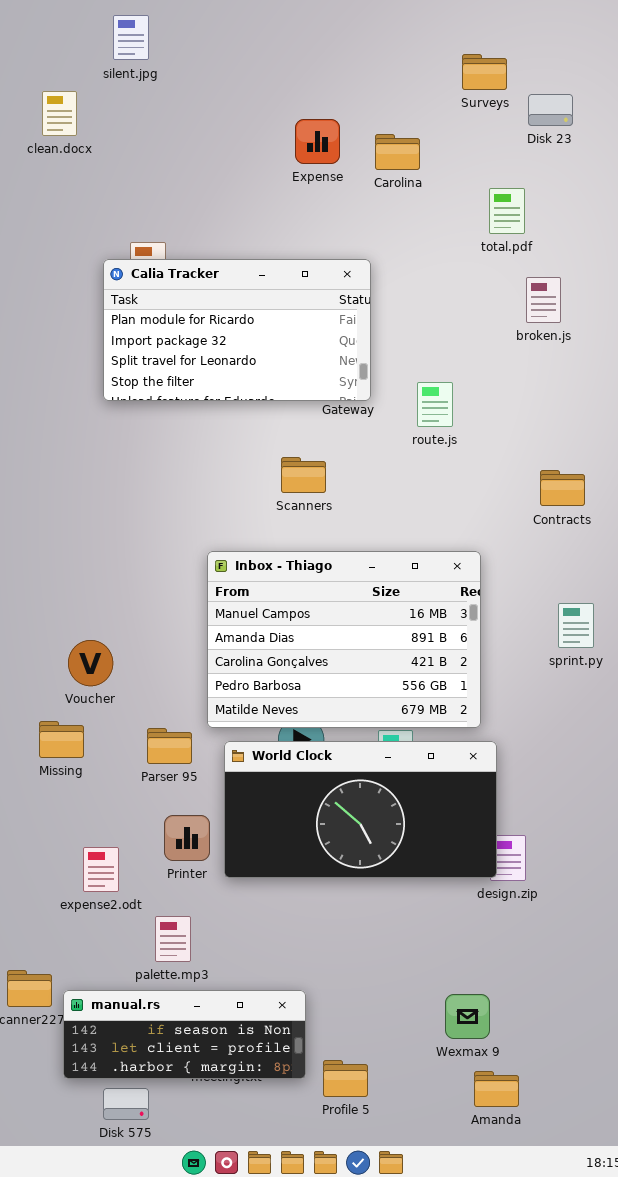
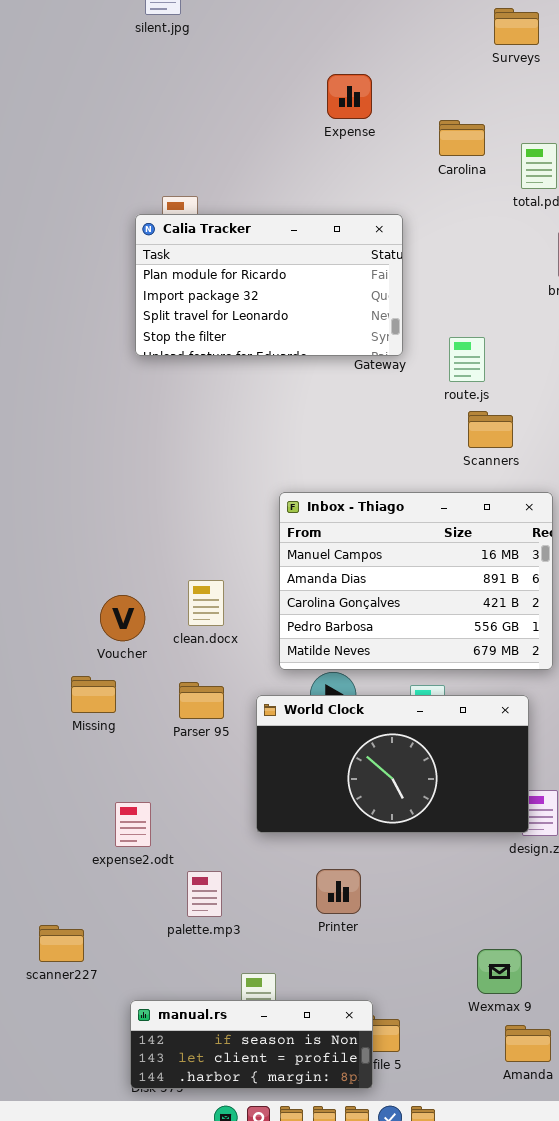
clean.docx: [42,91,77,136] -> [188,580,224,626], moved
Carolina: [375,134,420,170] -> [439,120,485,156], moved
Scanners: [281,457,326,493] -> [468,411,513,448], moved
Inbox - Thiago: [207,551,481,728] -> [279,492,553,670], moved
Printer: [164,815,210,861] -> [316,869,361,914], moved
manual.rs: [63,990,306,1079] -> [130,1000,373,1089], moved

